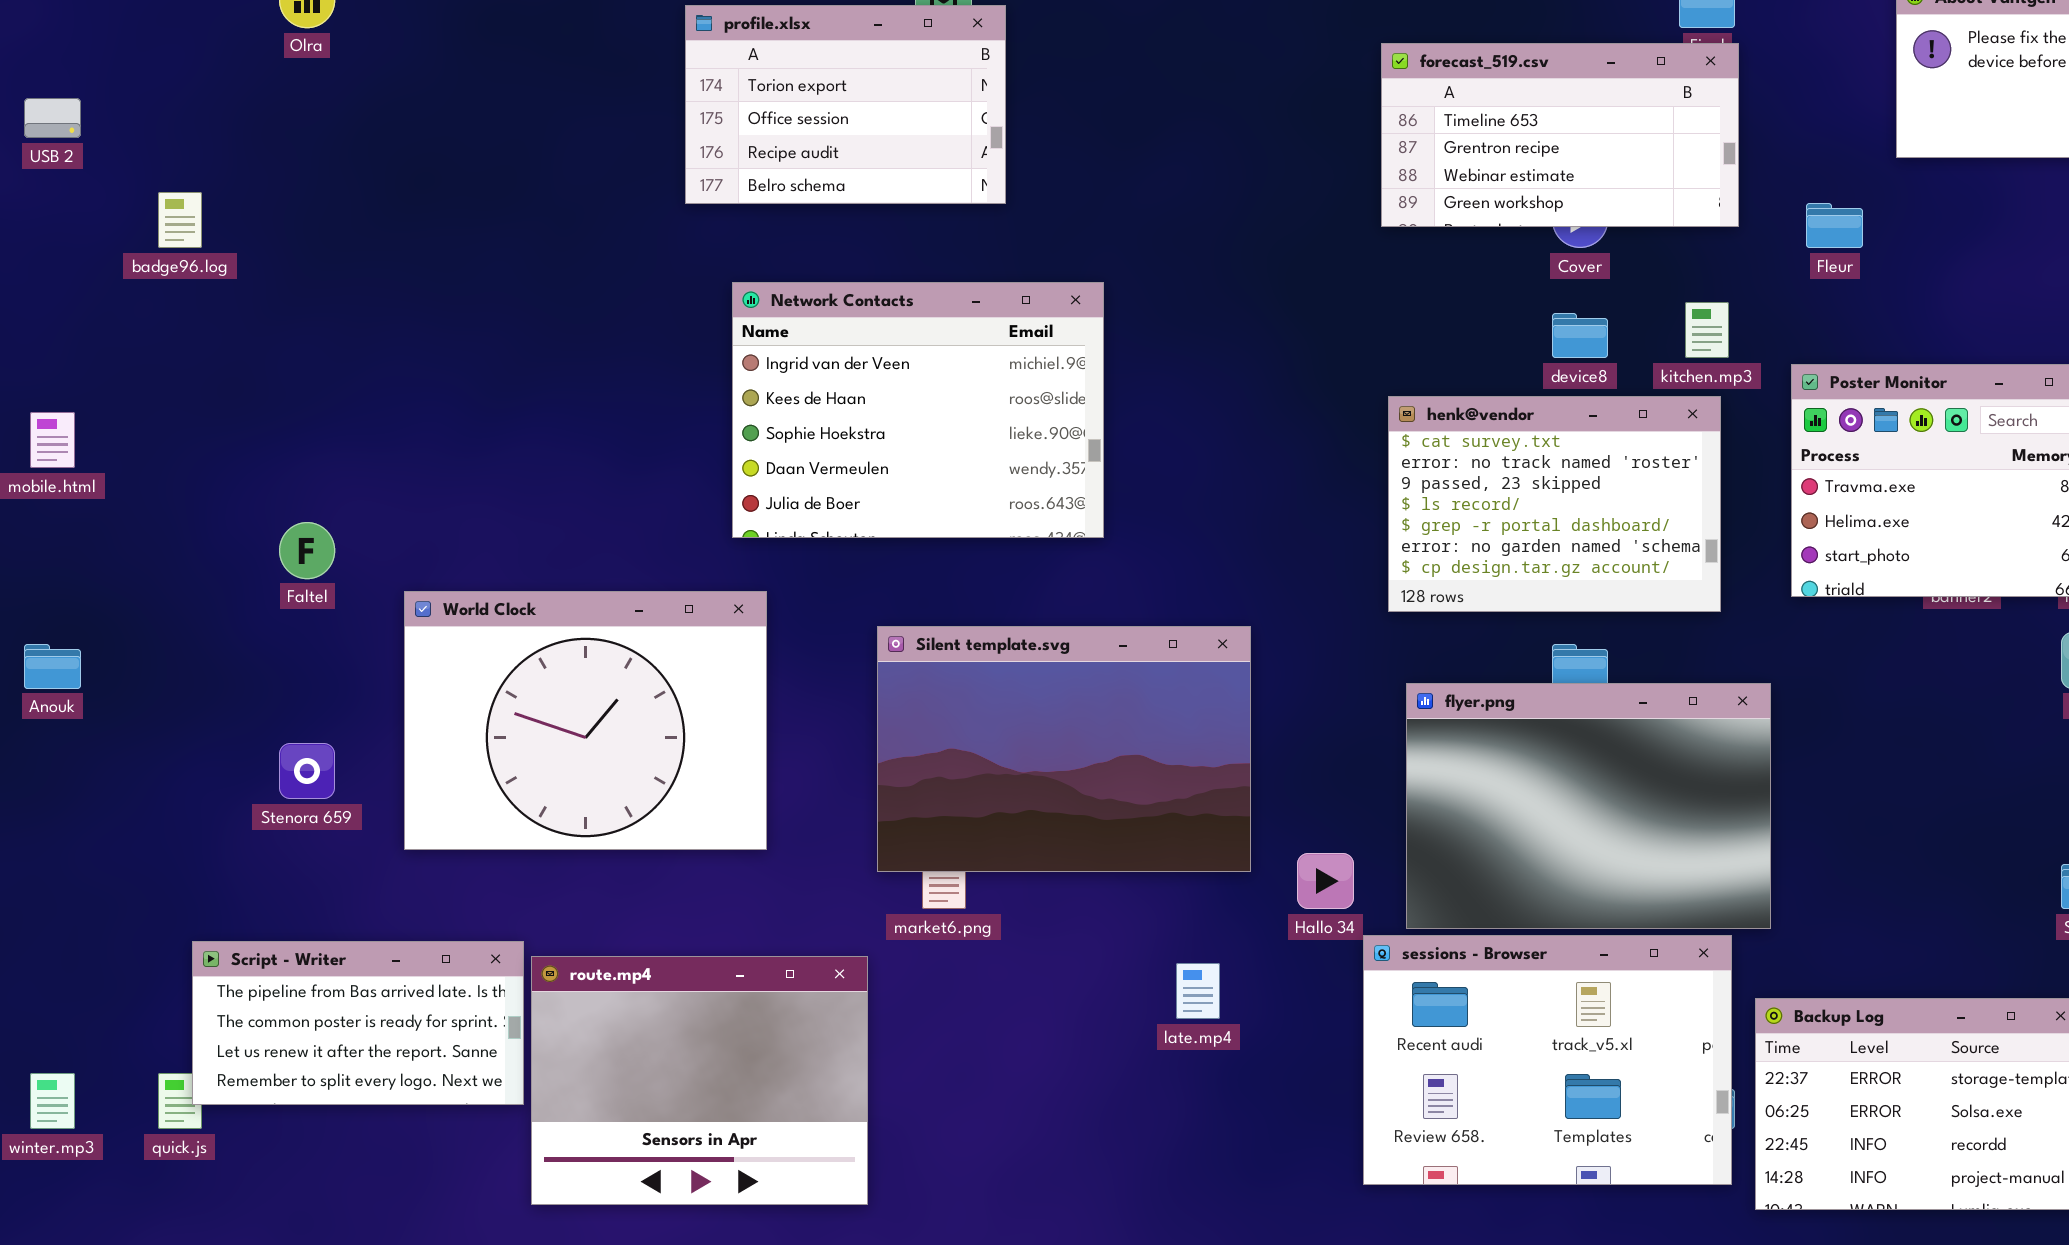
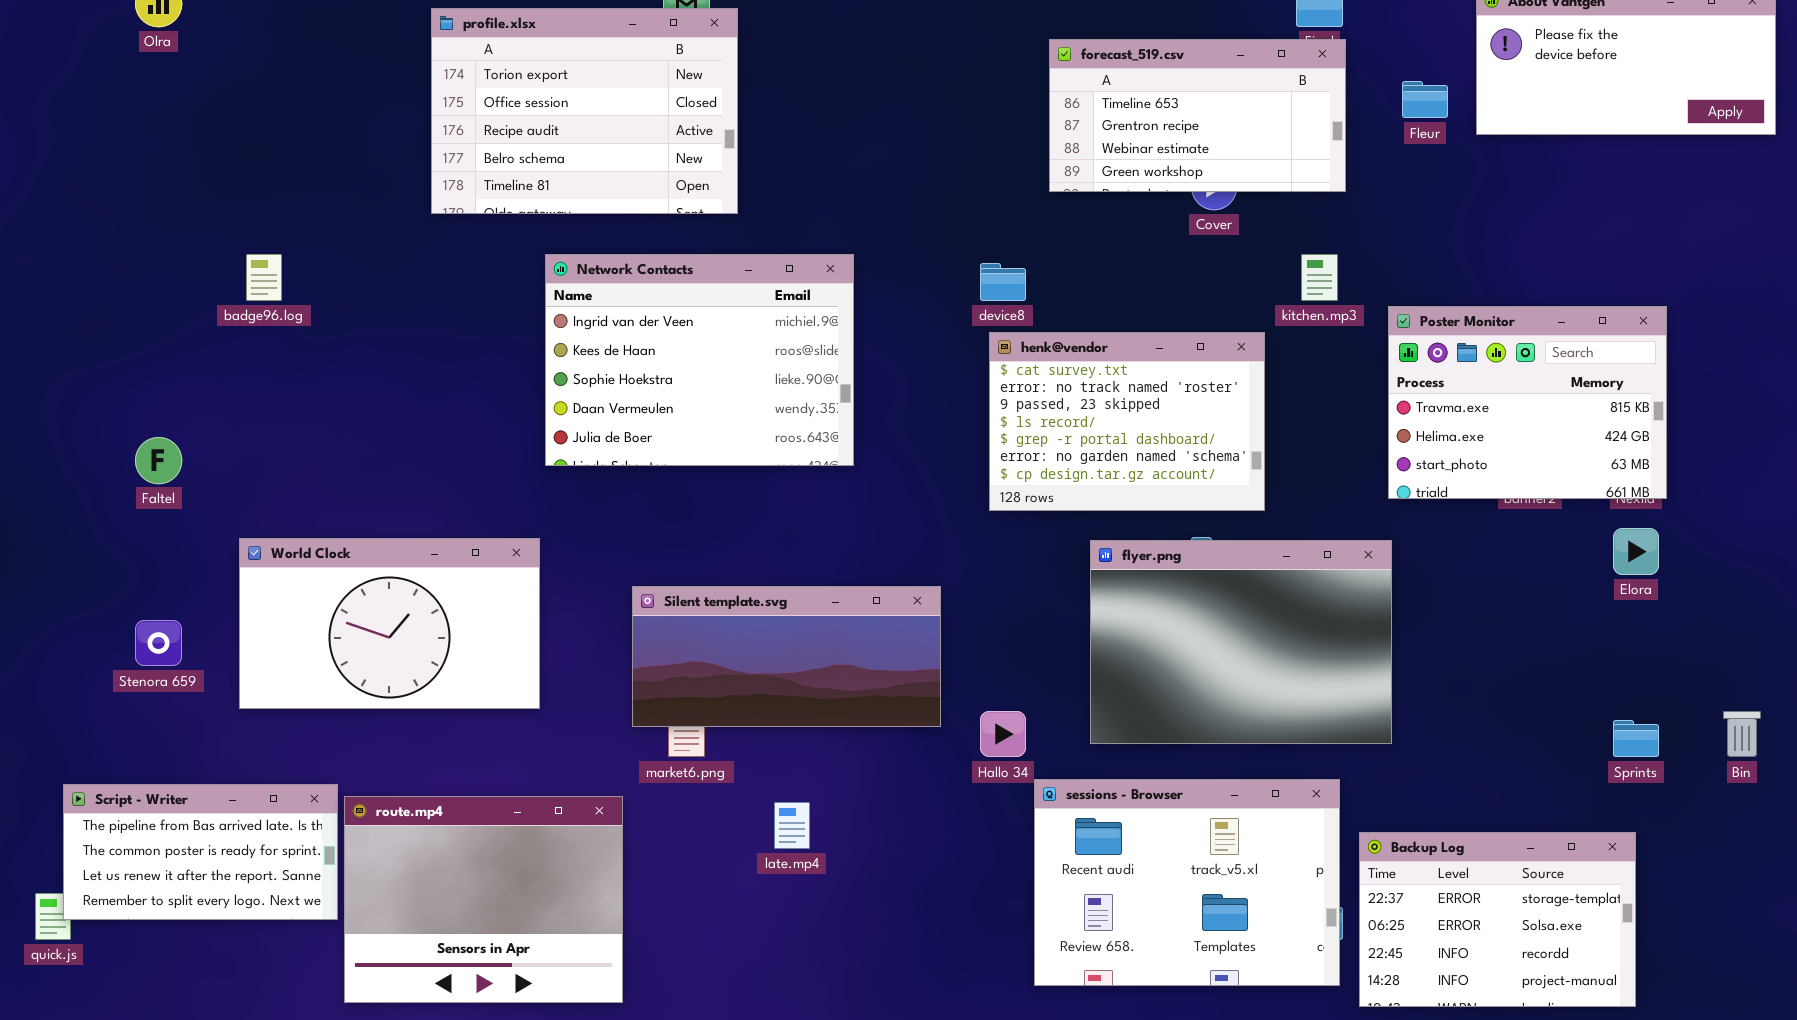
profile.xlsx: [685,5,1006,204] -> [431,8,738,214], resized
badge96.log: [158,192,202,248] -> [246,254,282,301], moved
Fleur: [1806,203,1863,248] -> [1402,81,1448,118], moved
Network Contacts: [732,282,1104,538] -> [545,254,854,466], moved
device8: [1552,313,1608,358] -> [980,263,1026,301], moved
henk@vendor: [1388,396,1721,612] -> [989,332,1265,511], moved
World Clock: [404,591,767,850] -> [239,538,540,709], resized
Silent template.svg: [877,626,1251,872] -> [632,586,941,727], resized
flyer.png: [1406,683,1771,929] -> [1090,540,1392,744], moved
late.mp4: [1176,963,1220,1019] -> [774,802,810,849], moved

